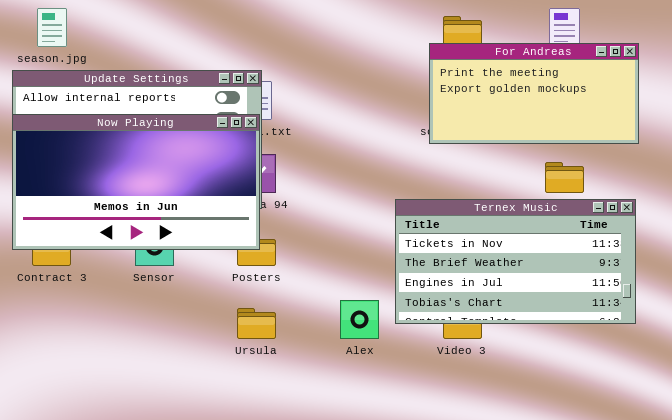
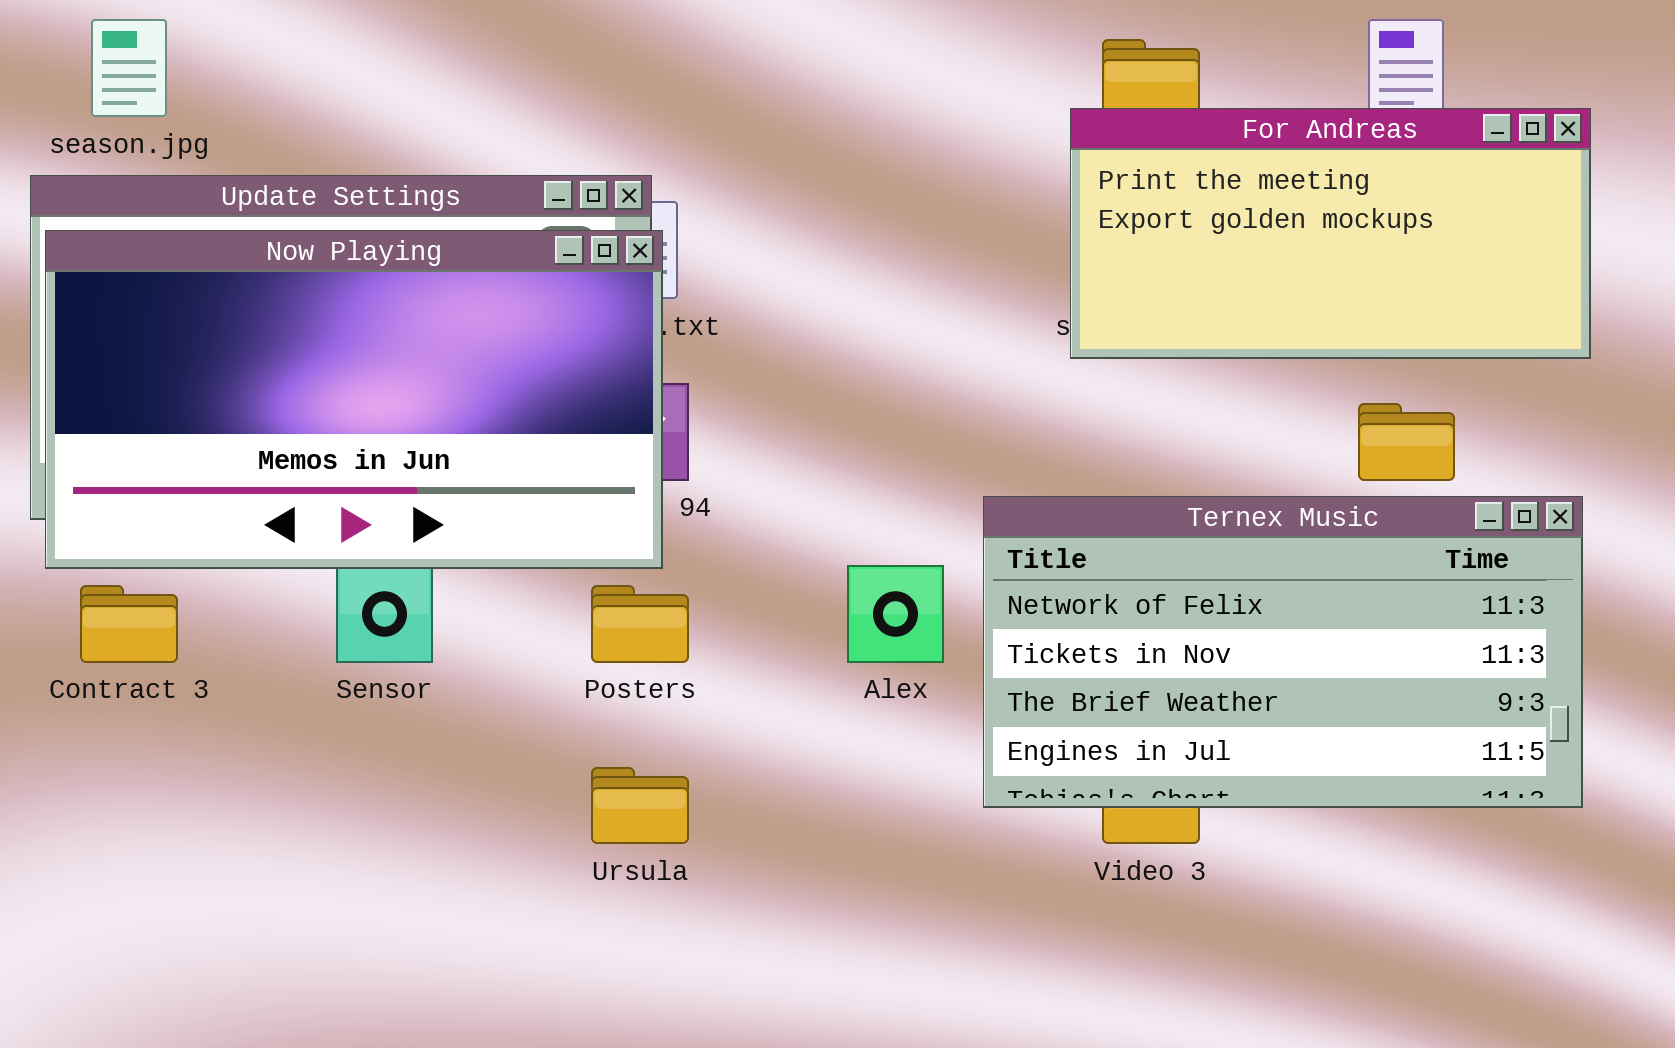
Now Playing: [12,114,260,250] -> [45,230,663,569], moved
Ternex Music: [395,199,636,324] -> [983,496,1583,808], scrolled up 1 row
Alex: [340,300,379,339] -> [847,565,944,663], moved

